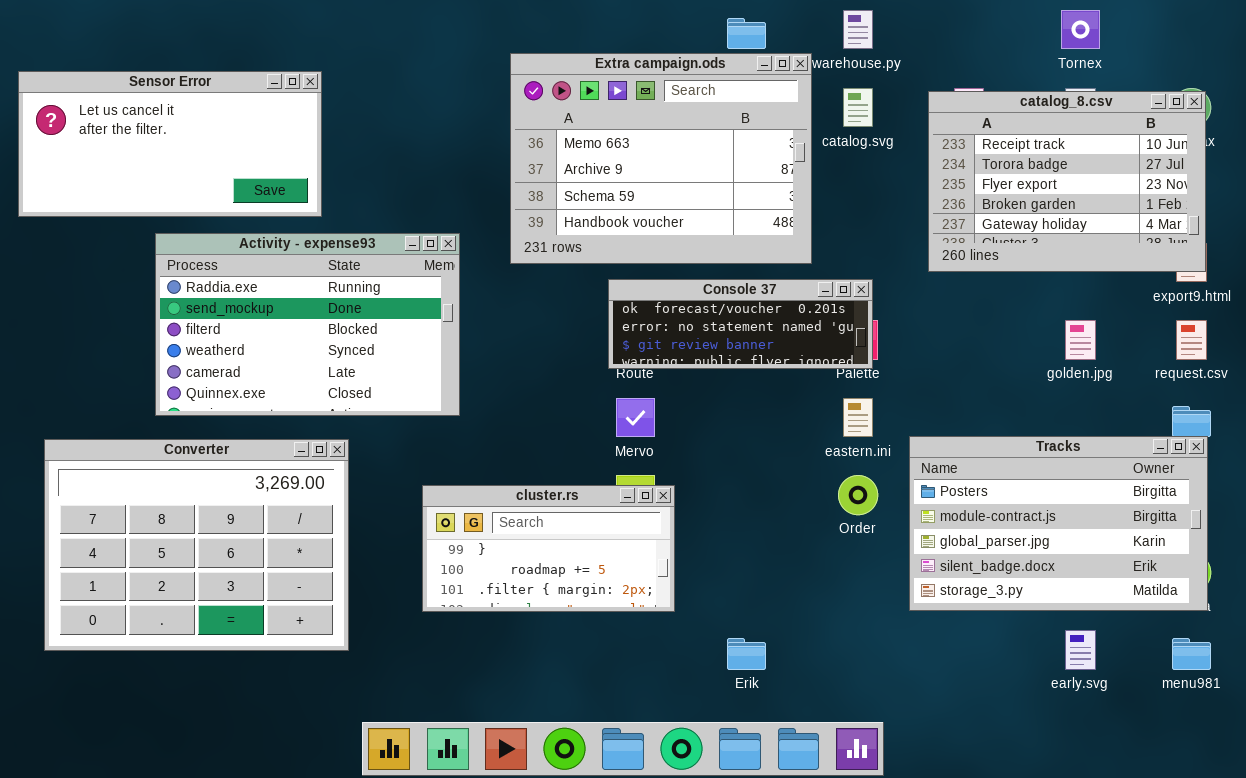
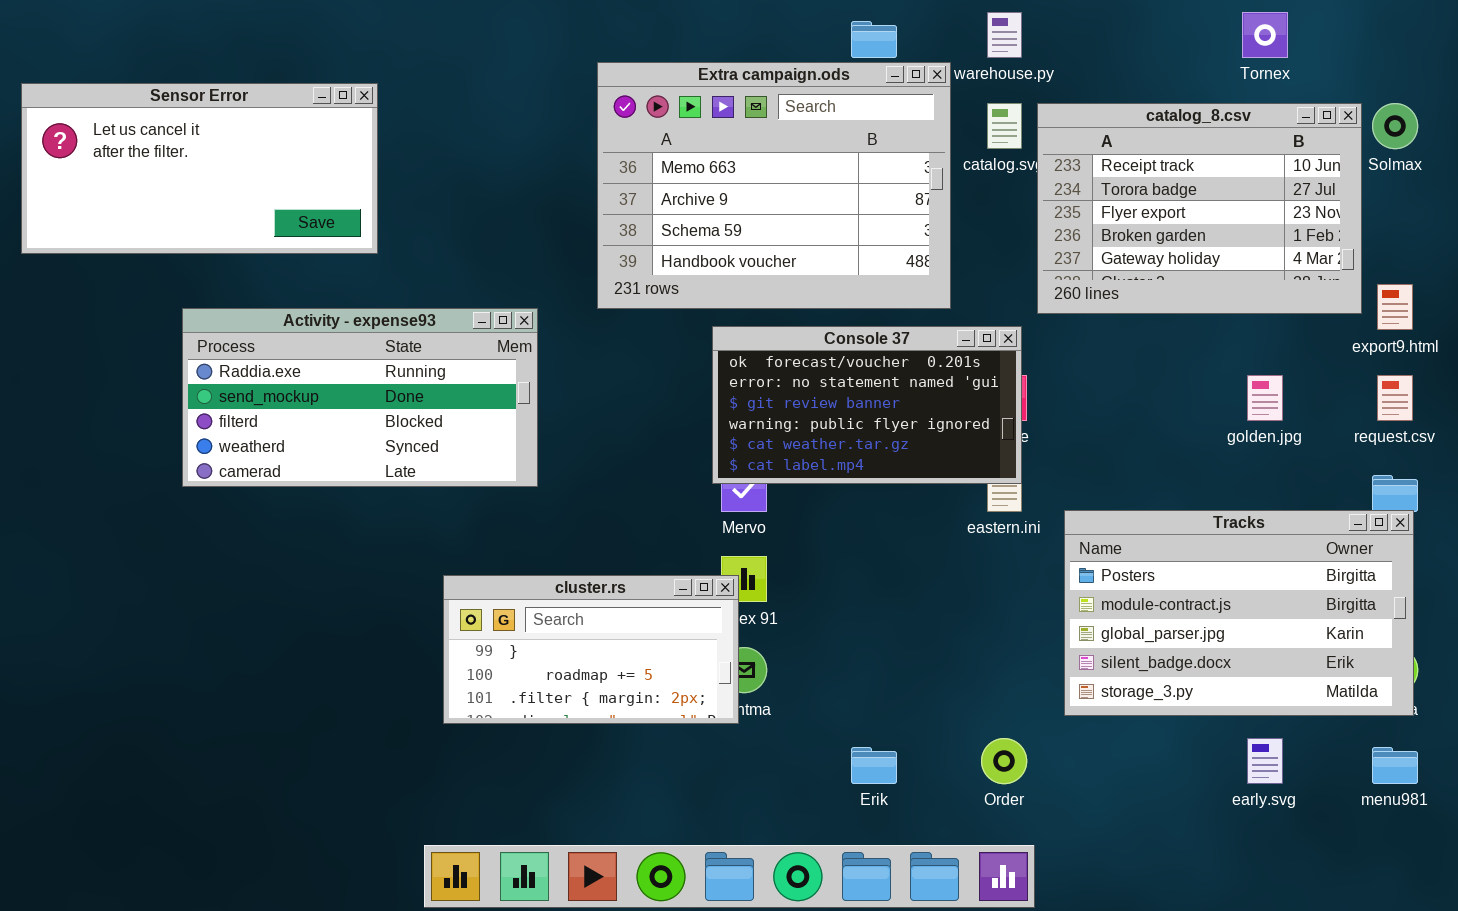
catalog_8.csv: [928,91,1206,272] -> [1037,103,1362,314], moved
Activity - expense93: [155,233,460,416] -> [182,308,538,487], resized
Console 37: [608,279,873,369] -> [712,326,1022,484], resized
Converter: [44,439,349,651] -> none, closed
Order: [838,475,878,515] -> [981,738,1027,784], moved
cluster.rs: [422,485,675,612] -> [443,575,739,724], moved

